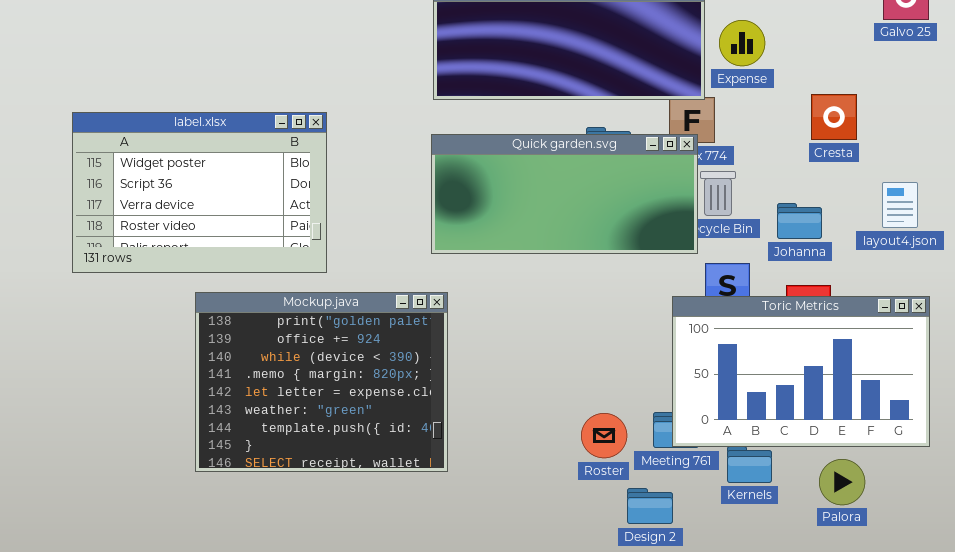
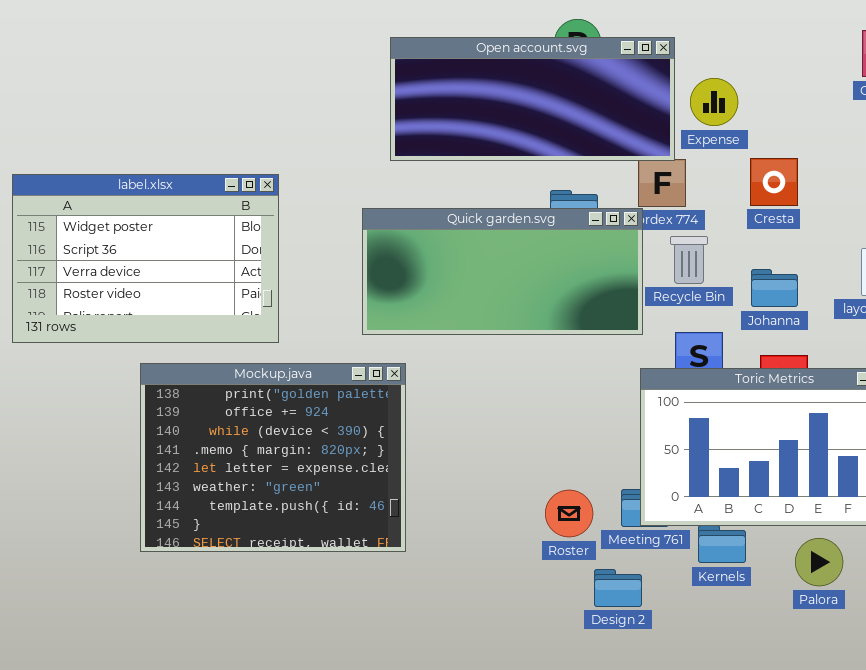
Cresta: [811,94,857,140] -> [750,158,798,206], moved
Quick garden.svg: [431,134,698,254] -> [362,208,643,335], moved

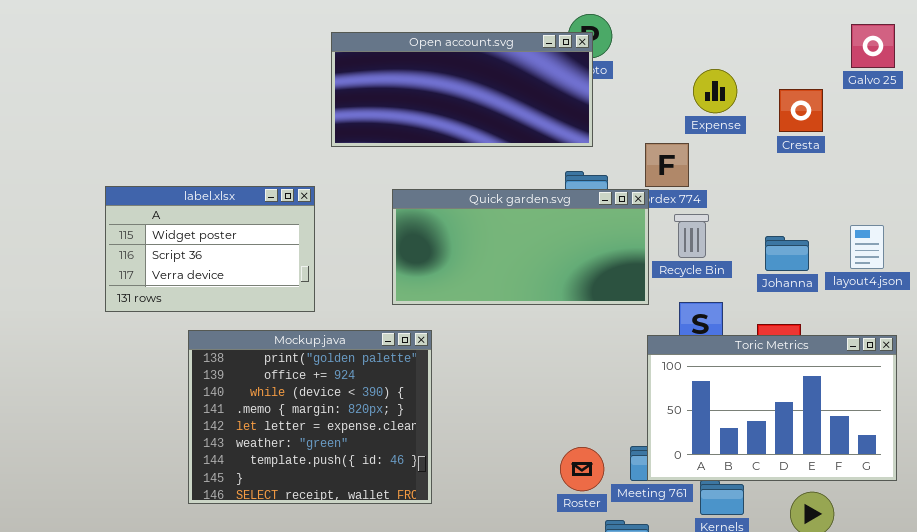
Open account.svg: [390,37,675,161] -> [331,32,593,147], moved
Cresta: [750,158,798,206] -> [779,89,823,132], moved
label.xlsx: [12,174,279,343] -> [105,186,315,312], resized
Johanna: [751,269,798,307] -> [765,236,809,271], moved

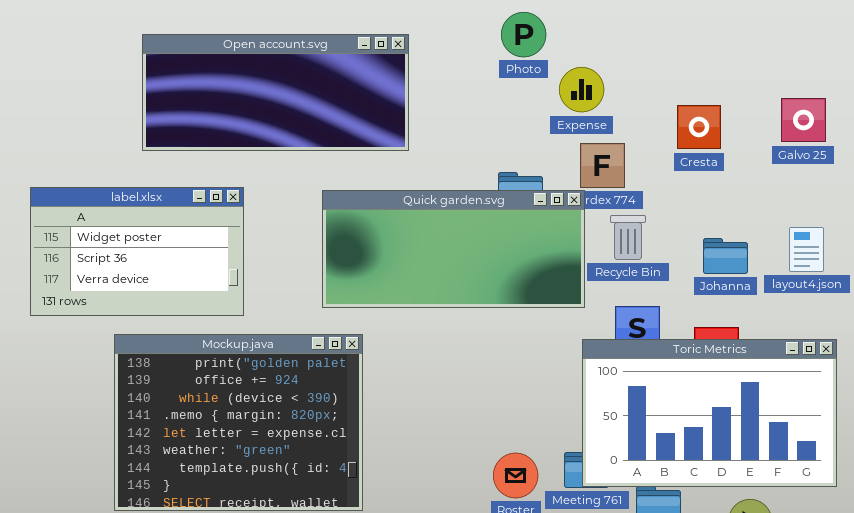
Galvo 25: [851,24,895,68] -> [781,98,826,142], moved
Open account.svg: [331,32,593,147] -> [142,34,409,151], moved
Expense: [693,69,737,113] -> [559,67,604,112], moved
Cresta: [779,89,823,132] -> [677,105,721,149], moved

